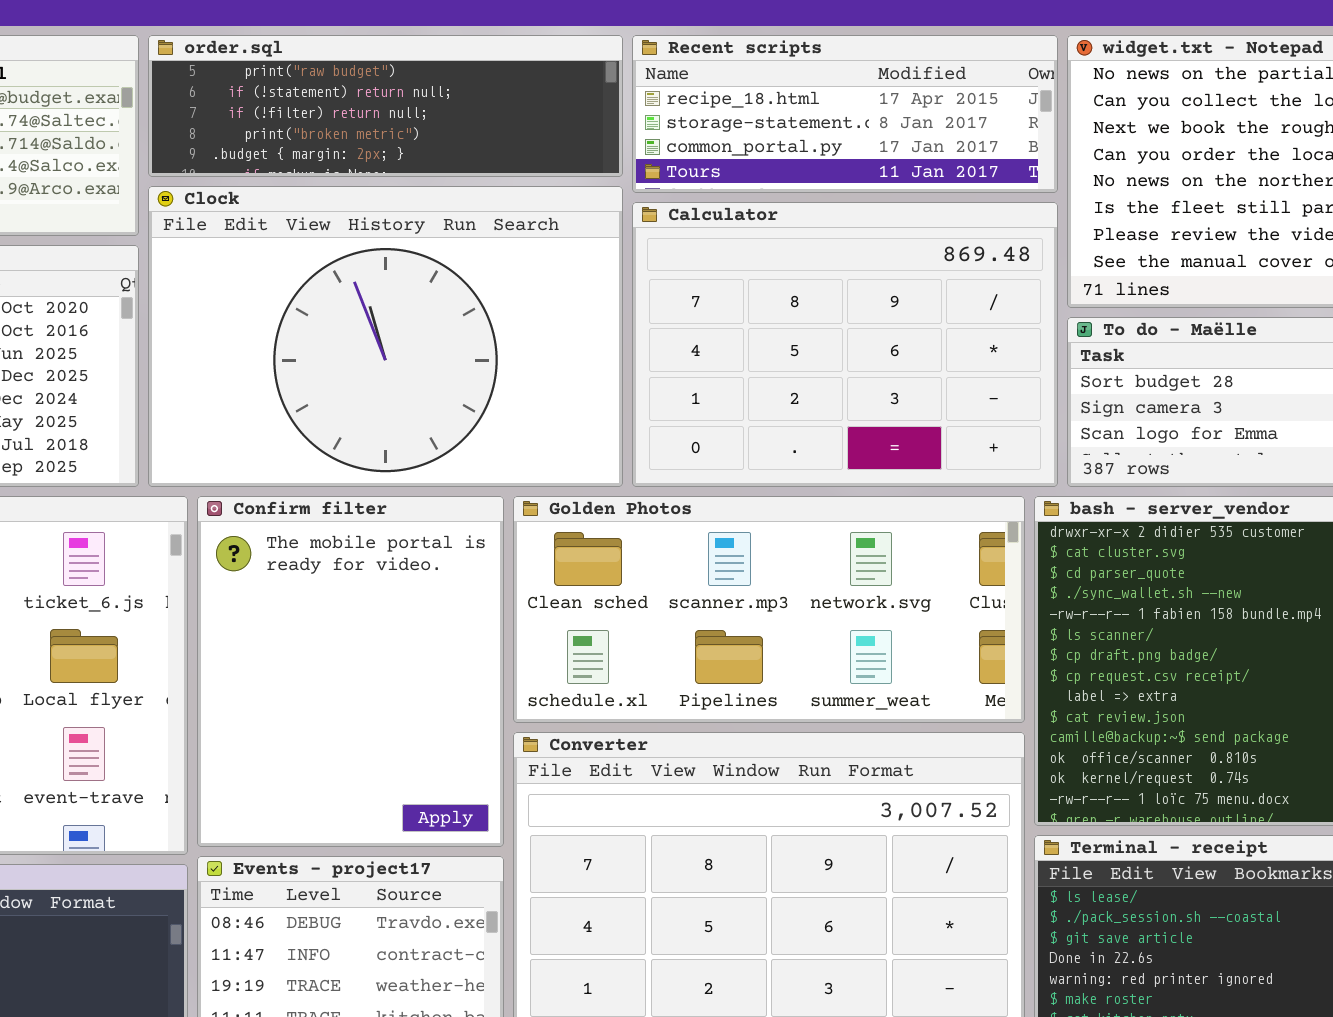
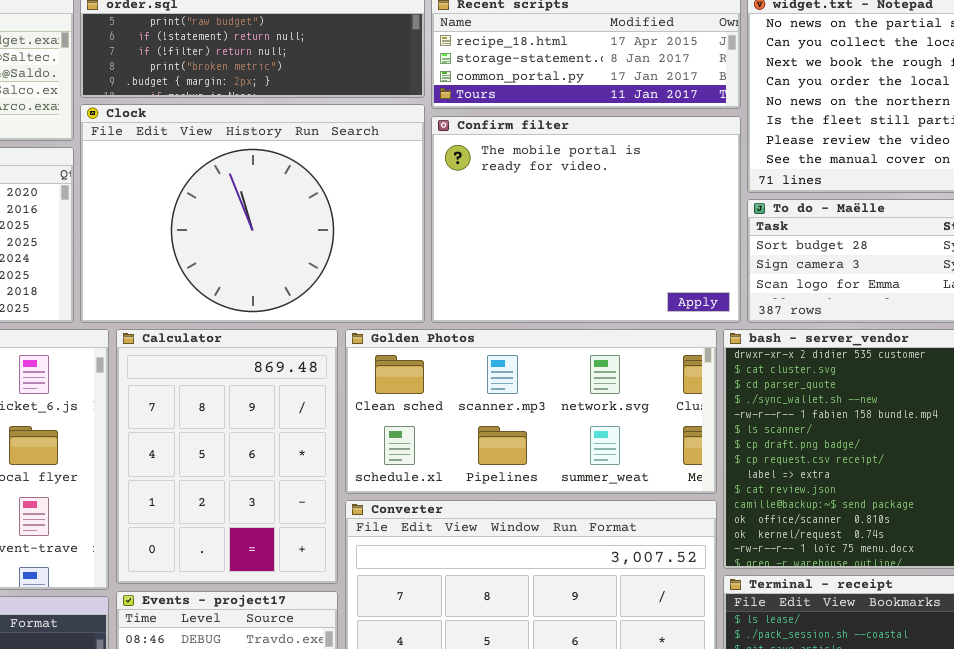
Calculator: [632,202,1058,487] -> [116,329,338,584], moved, resized
Confirm filter: [197,496,504,847] -> [431,116,741,323], moved, resized

